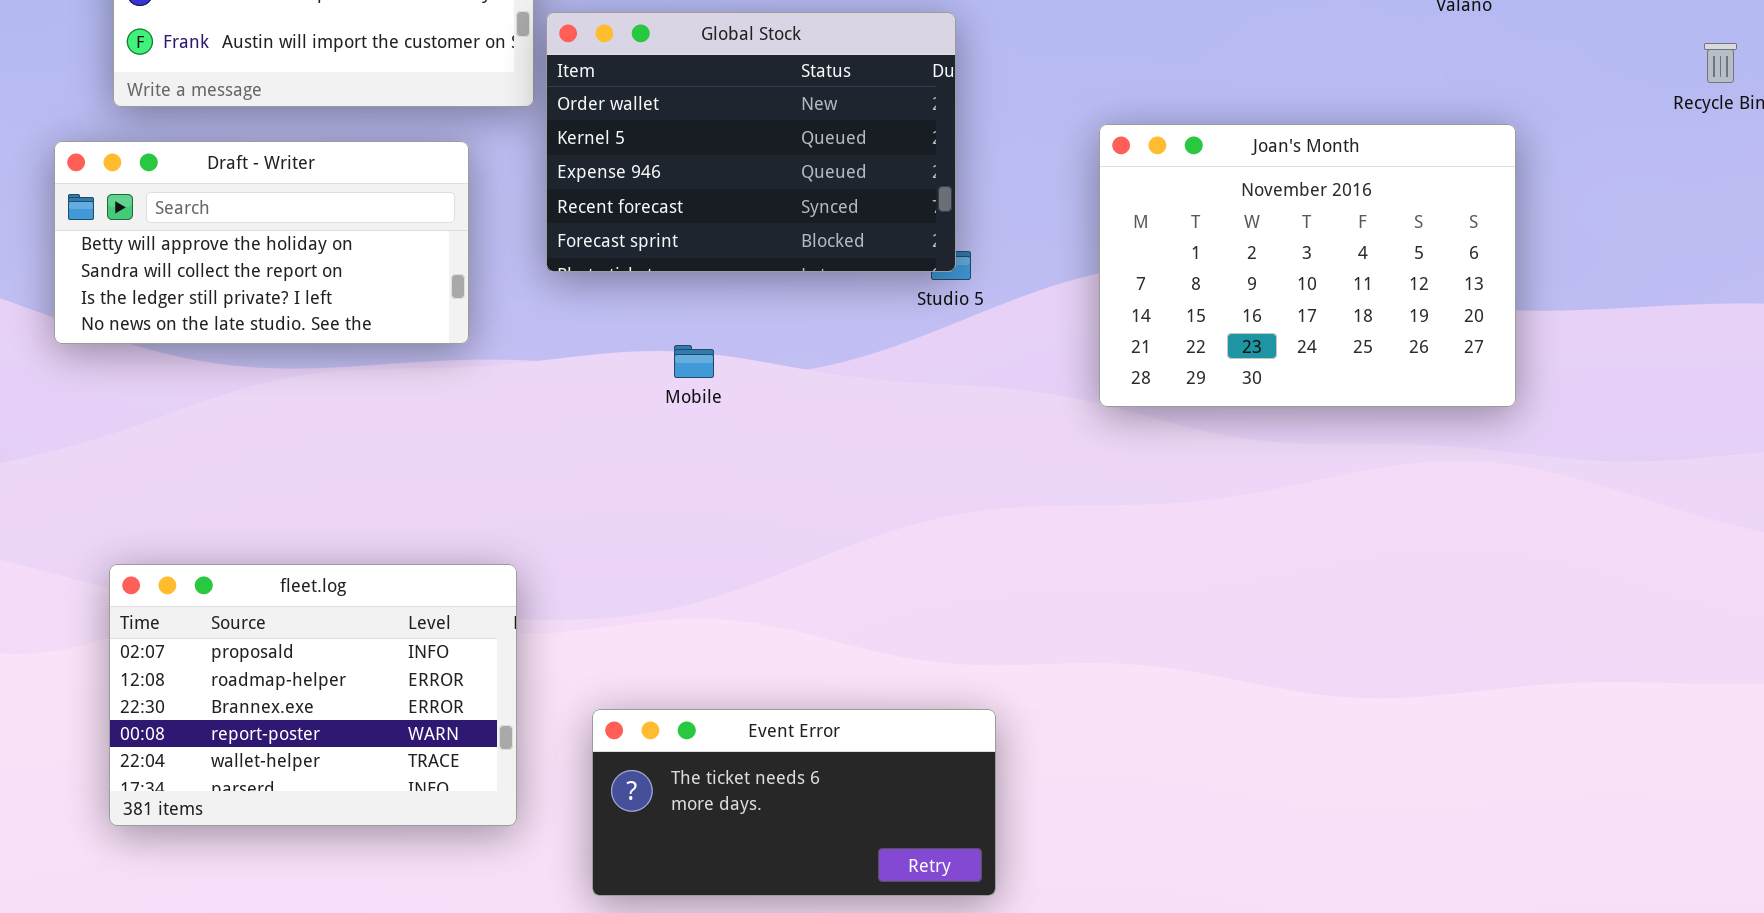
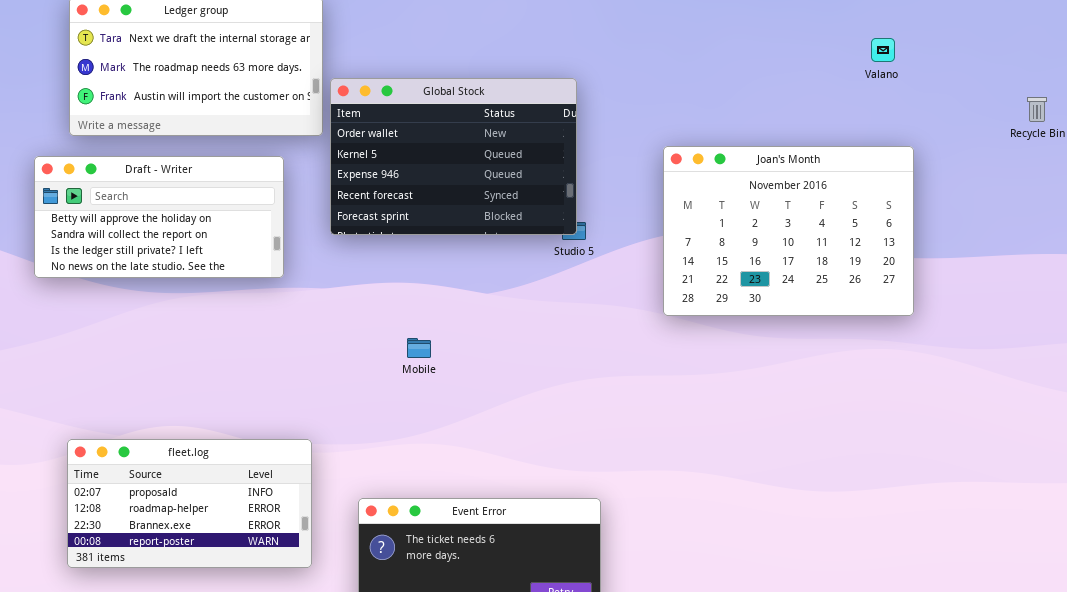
Mobile: [674,345,714,378] -> [407,338,431,358], moved
fleet.log: [109,564,517,826] -> [67,439,312,568], resized

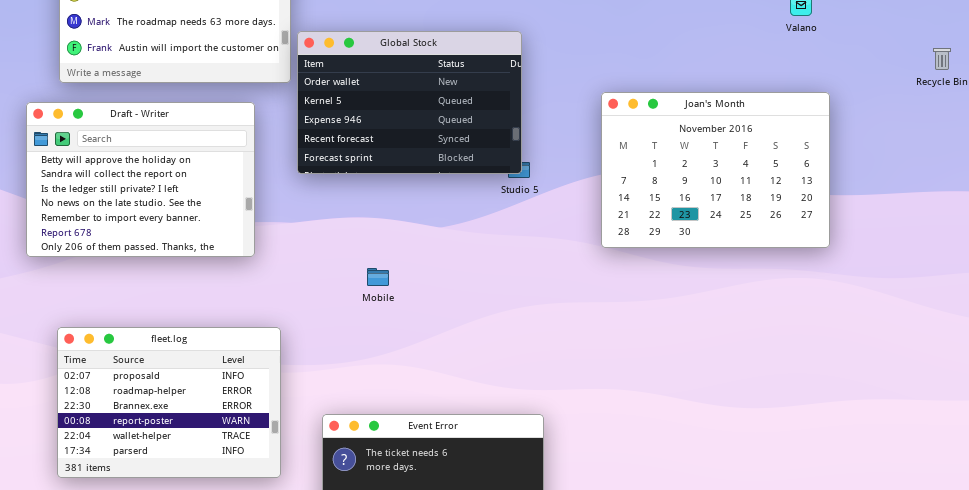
Draft - Writer: [34,156,284,278] -> [26,102,255,257], resized
fleet.log: [67,439,312,568] -> [57,327,281,478], resized

